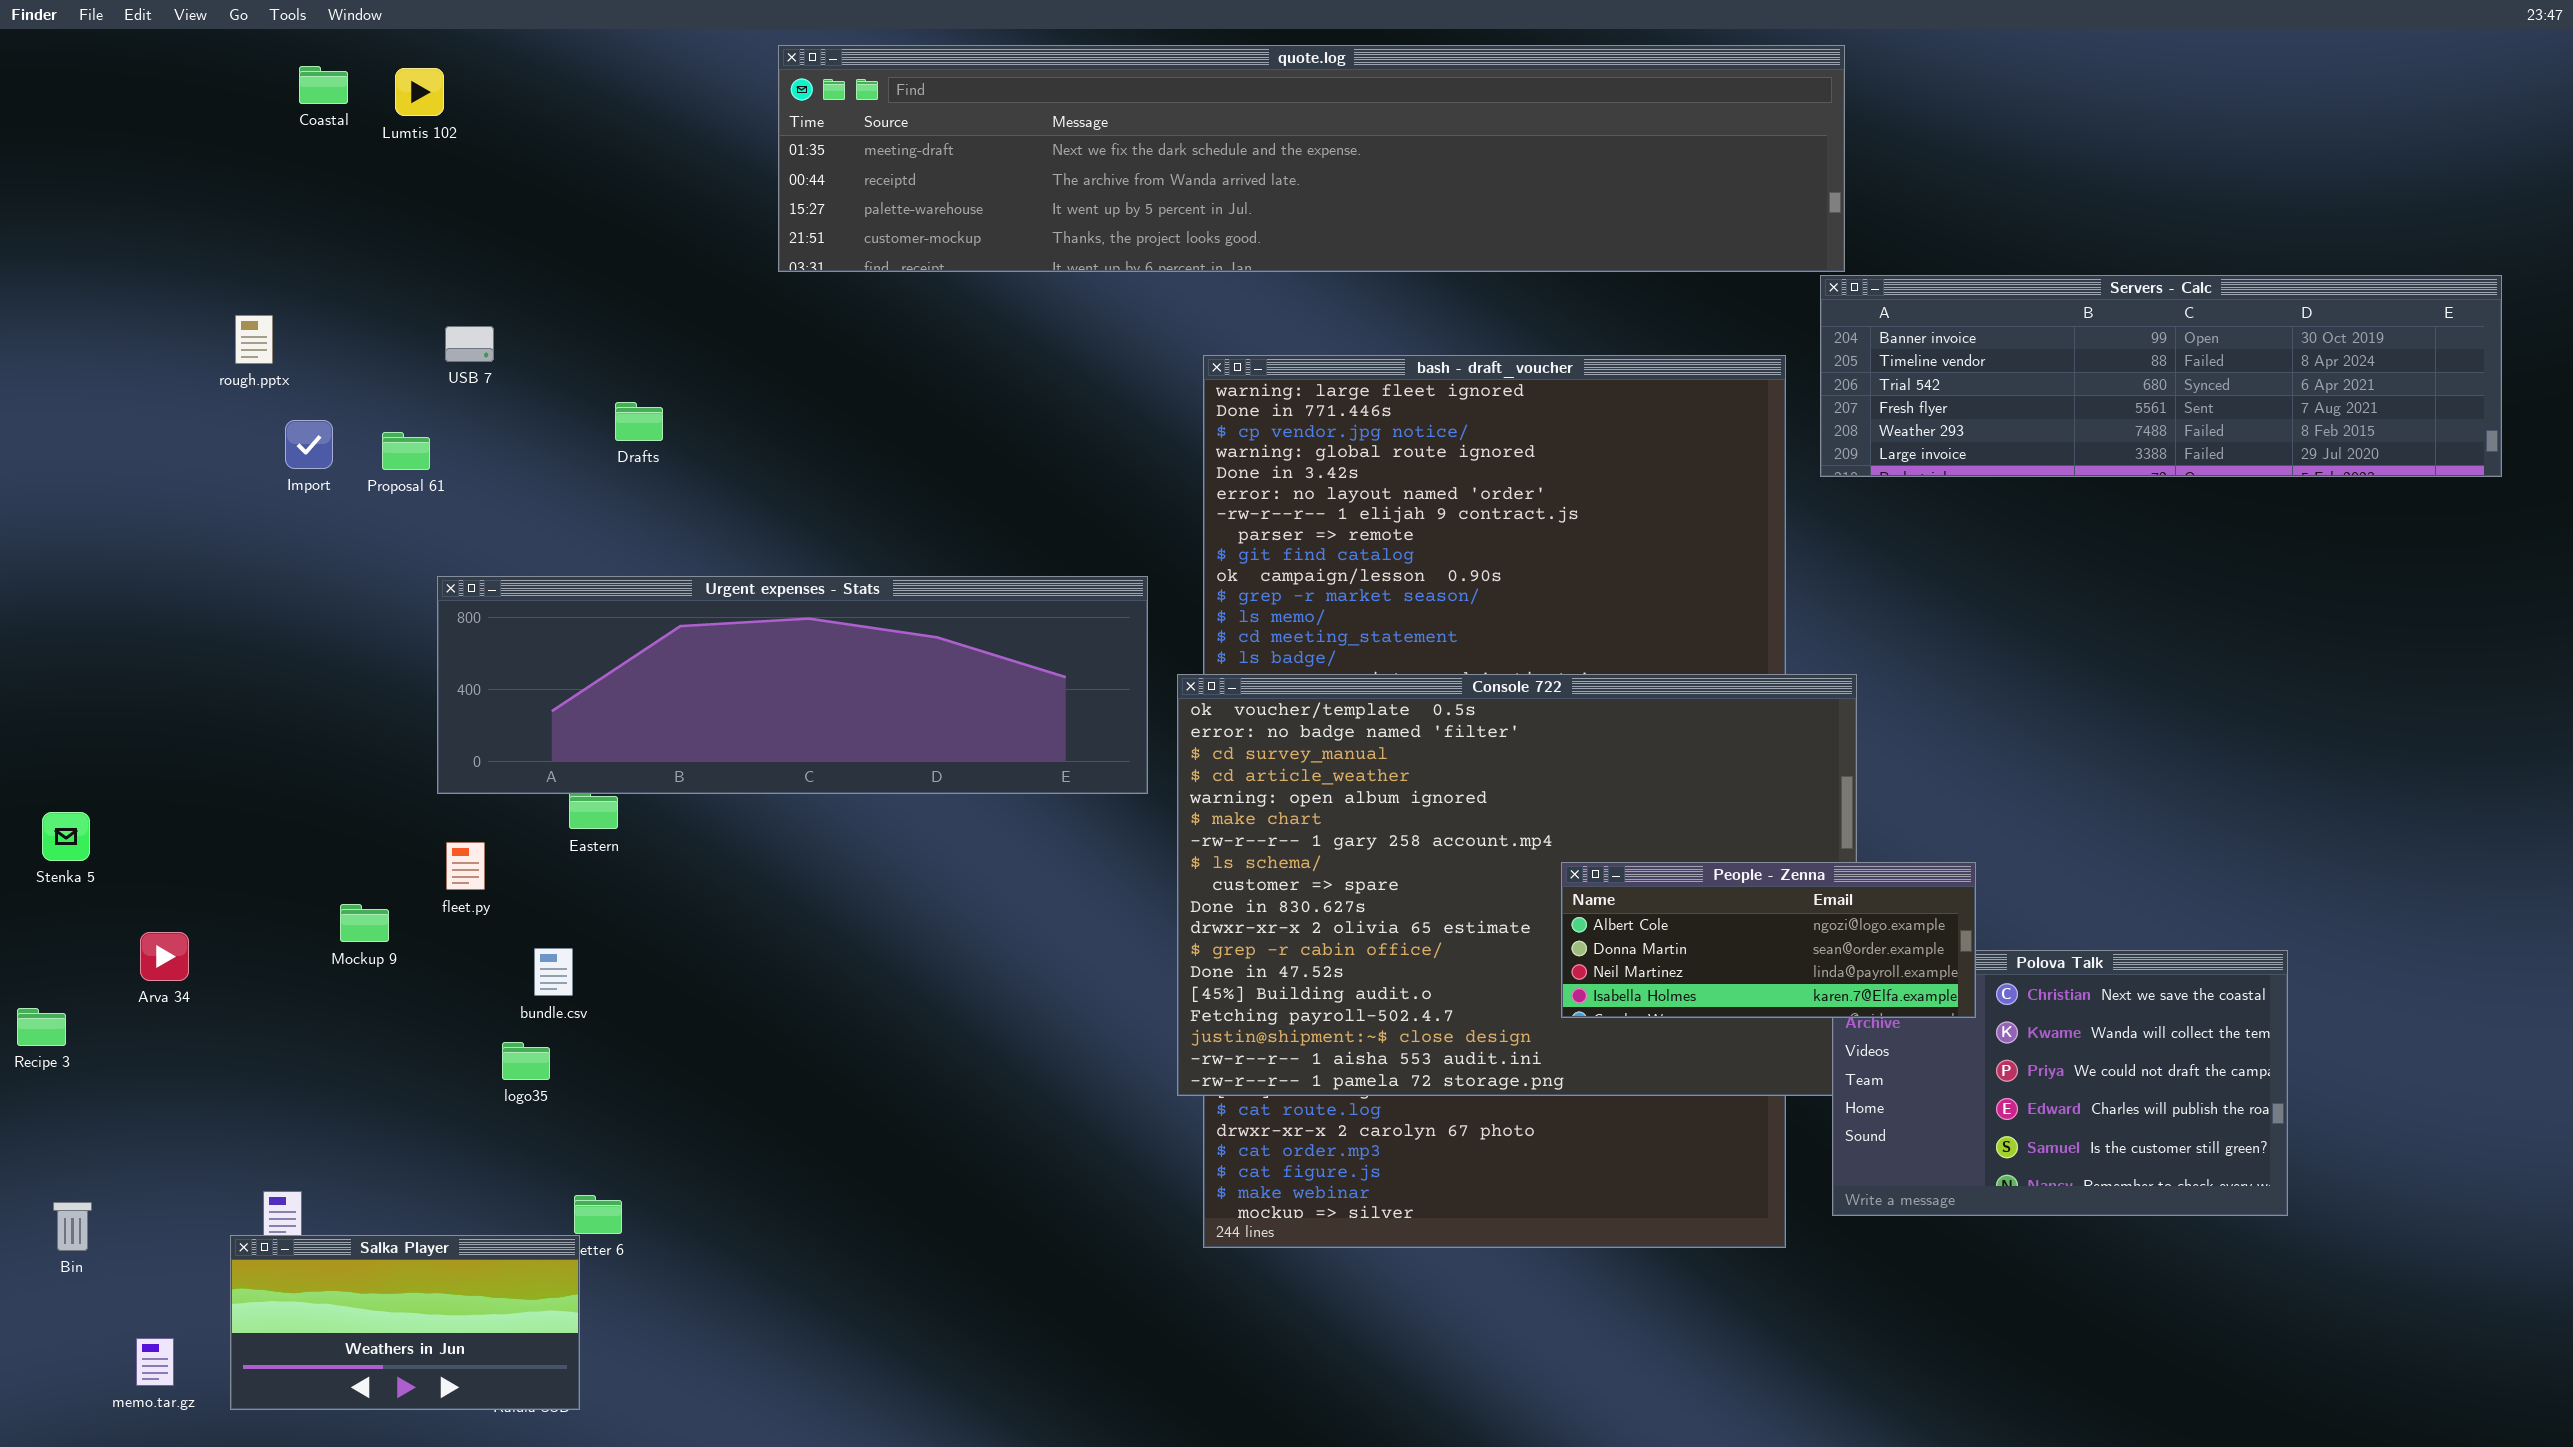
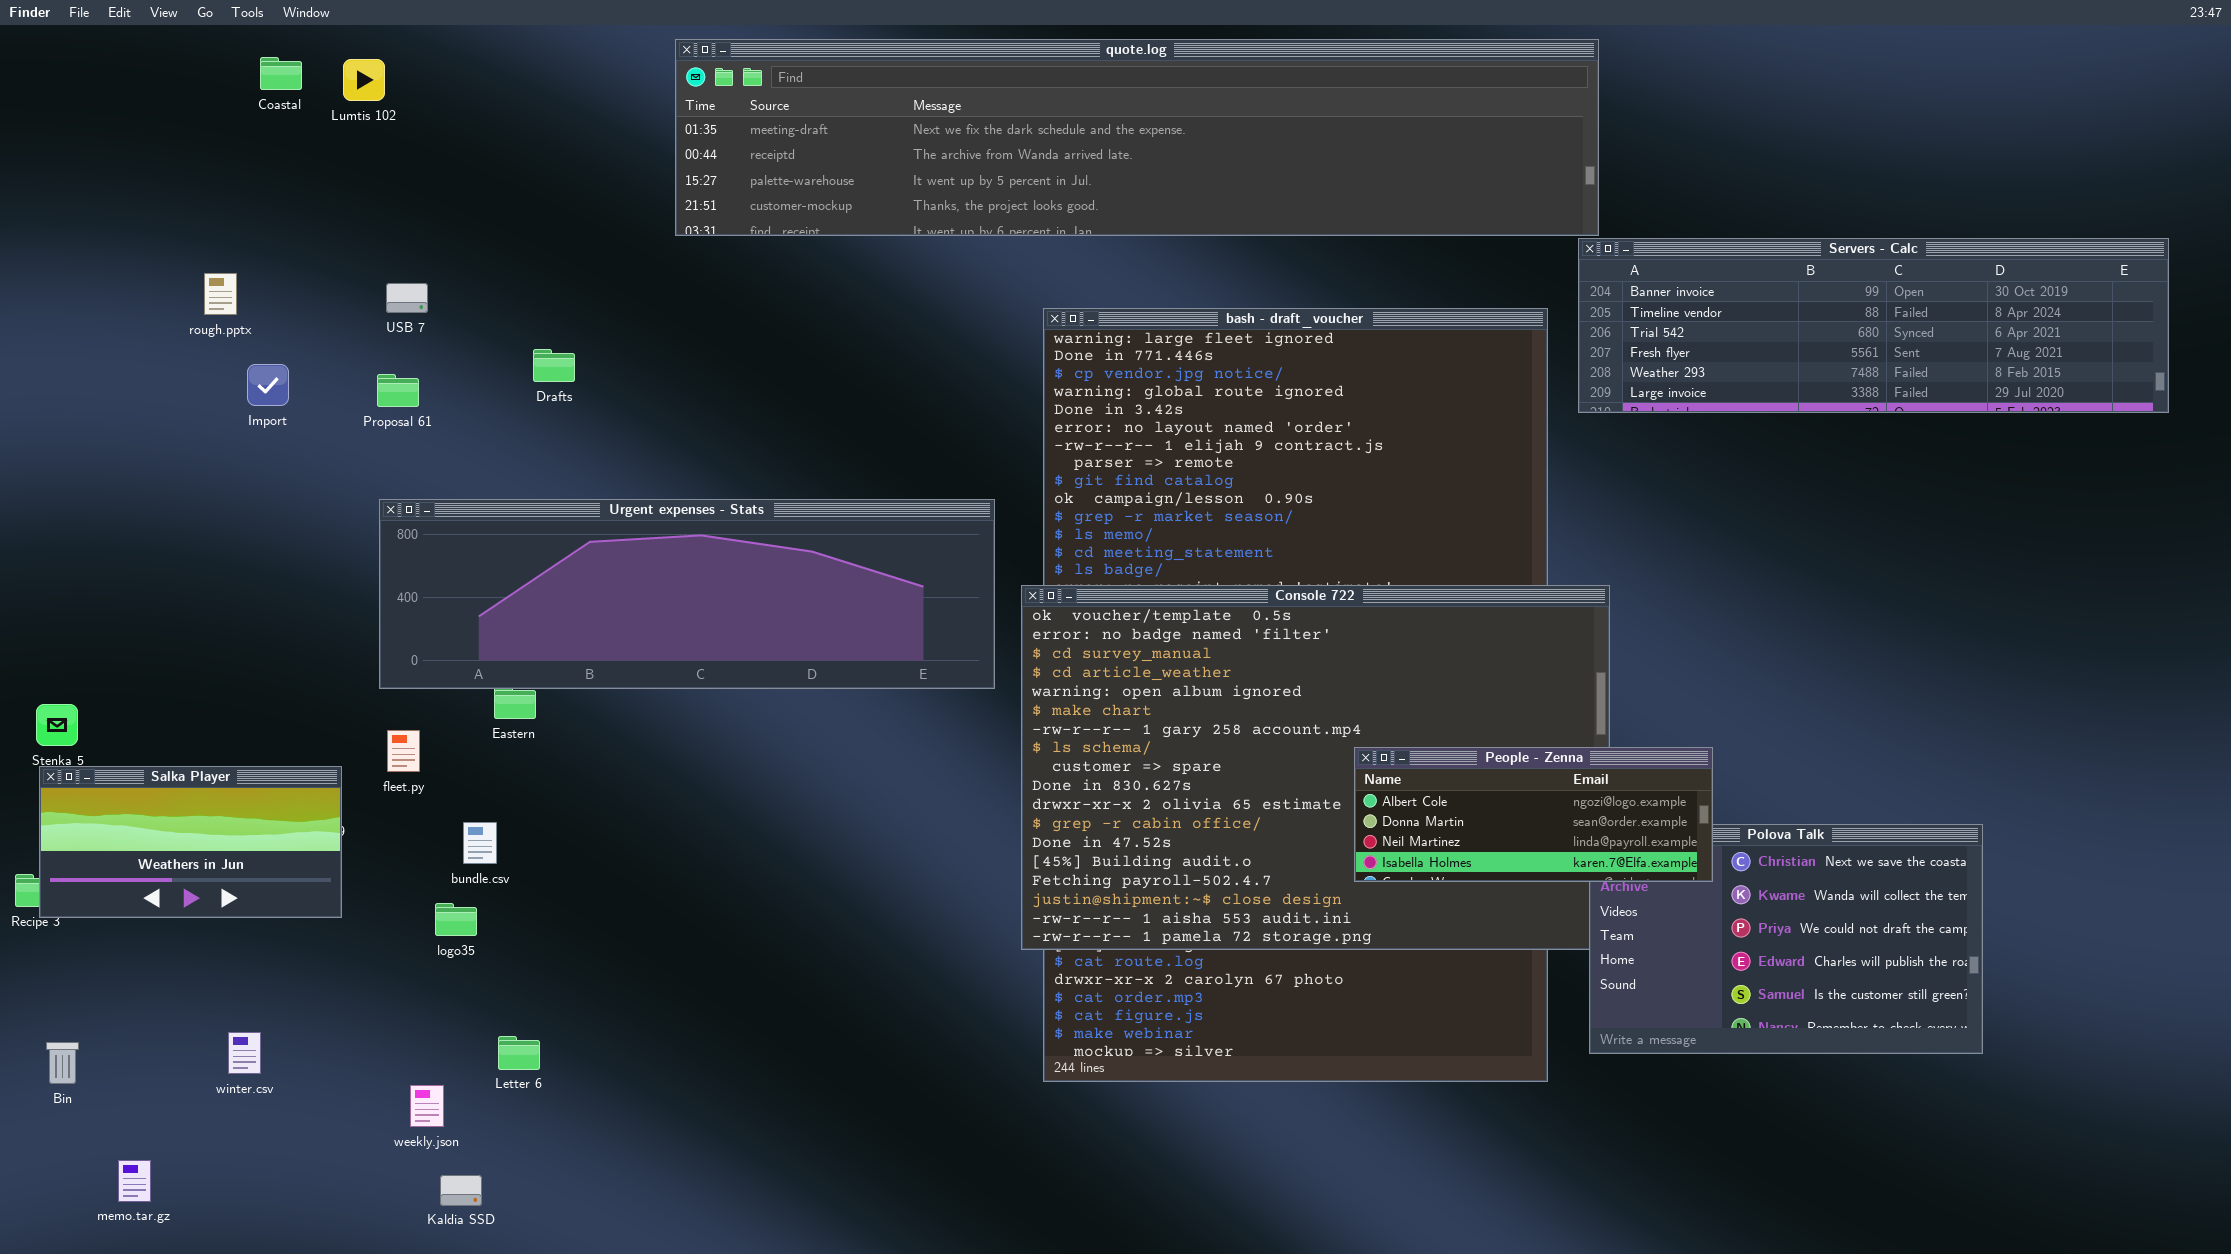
Proposal 61: [382,432,430,470] -> [377,374,419,407], moved
Salka Player: [230,1235,580,1410] -> [39,766,342,918], moved

